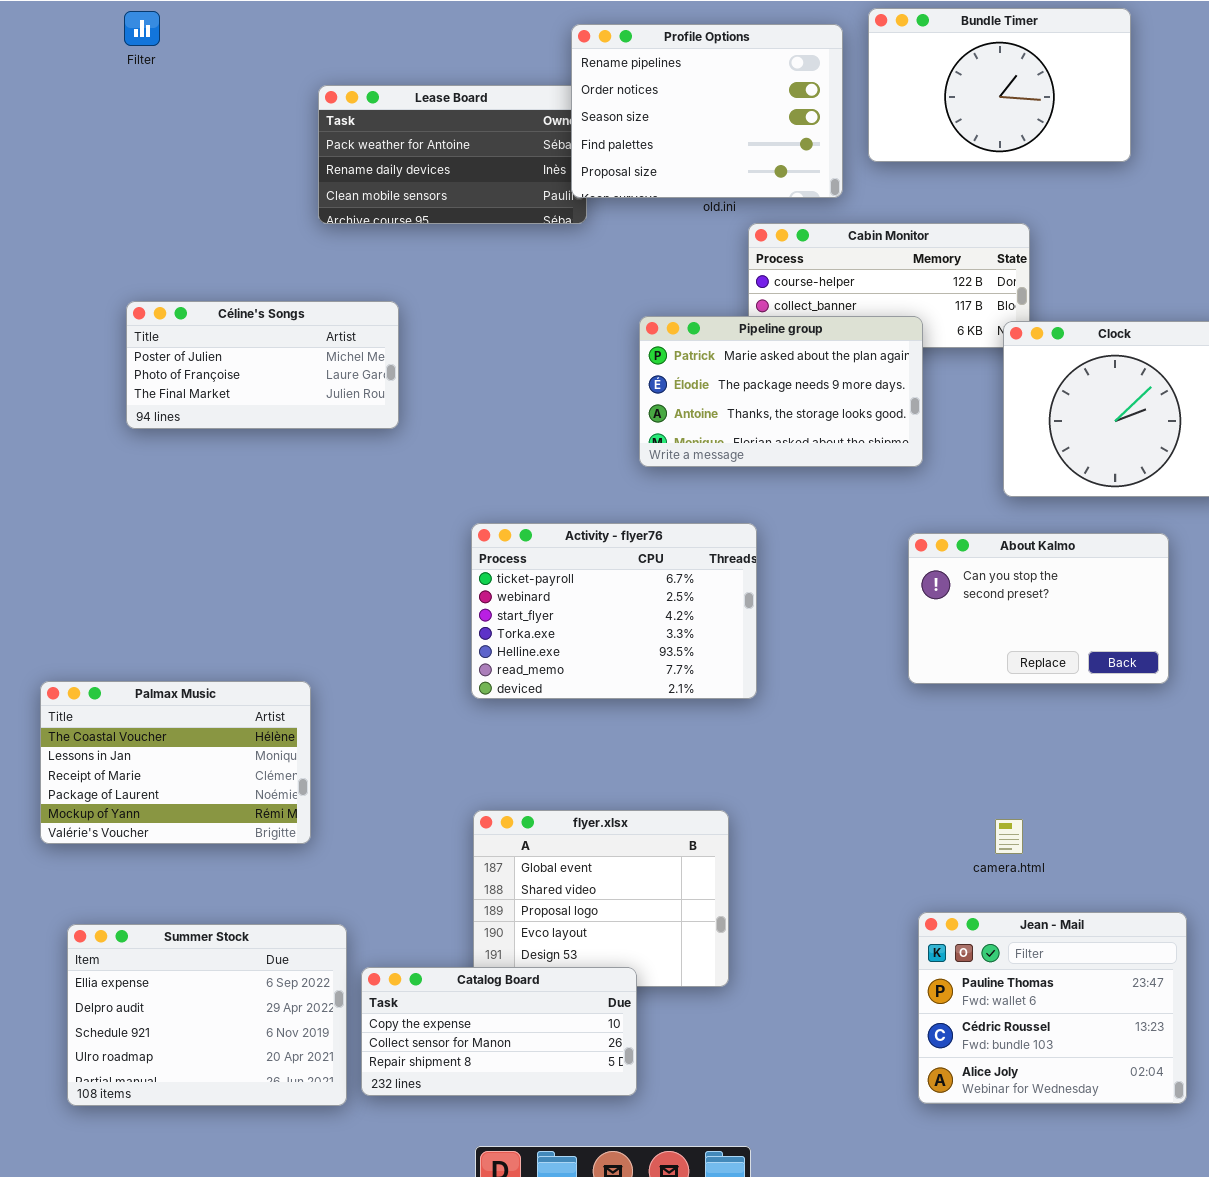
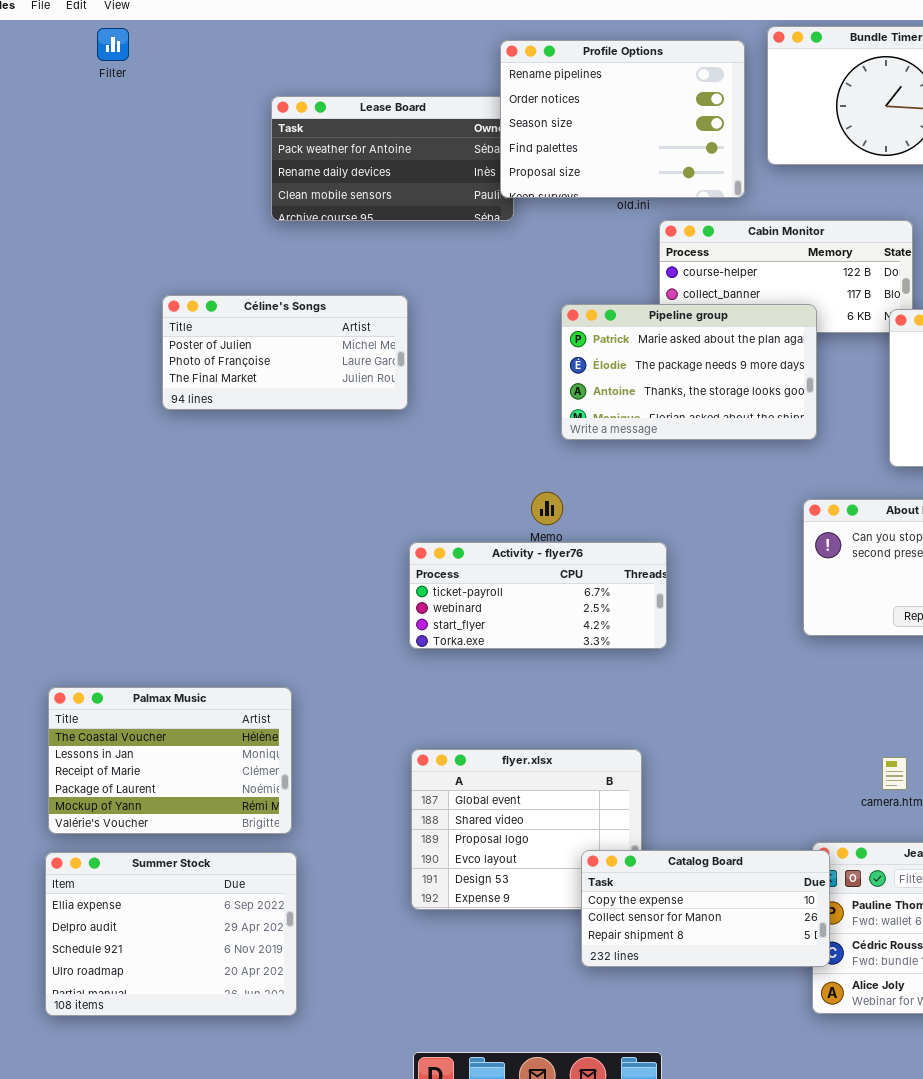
Céline's Songs: [126,301,399,429] -> [162,295,408,410], moved
Activity - flyer76: [471,523,757,699] -> [409,542,667,649], resized
Palmax Music: [40,681,311,844] -> [48,687,292,834], moved
Catalog Board: [361,967,637,1096] -> [581,850,830,967], moved

